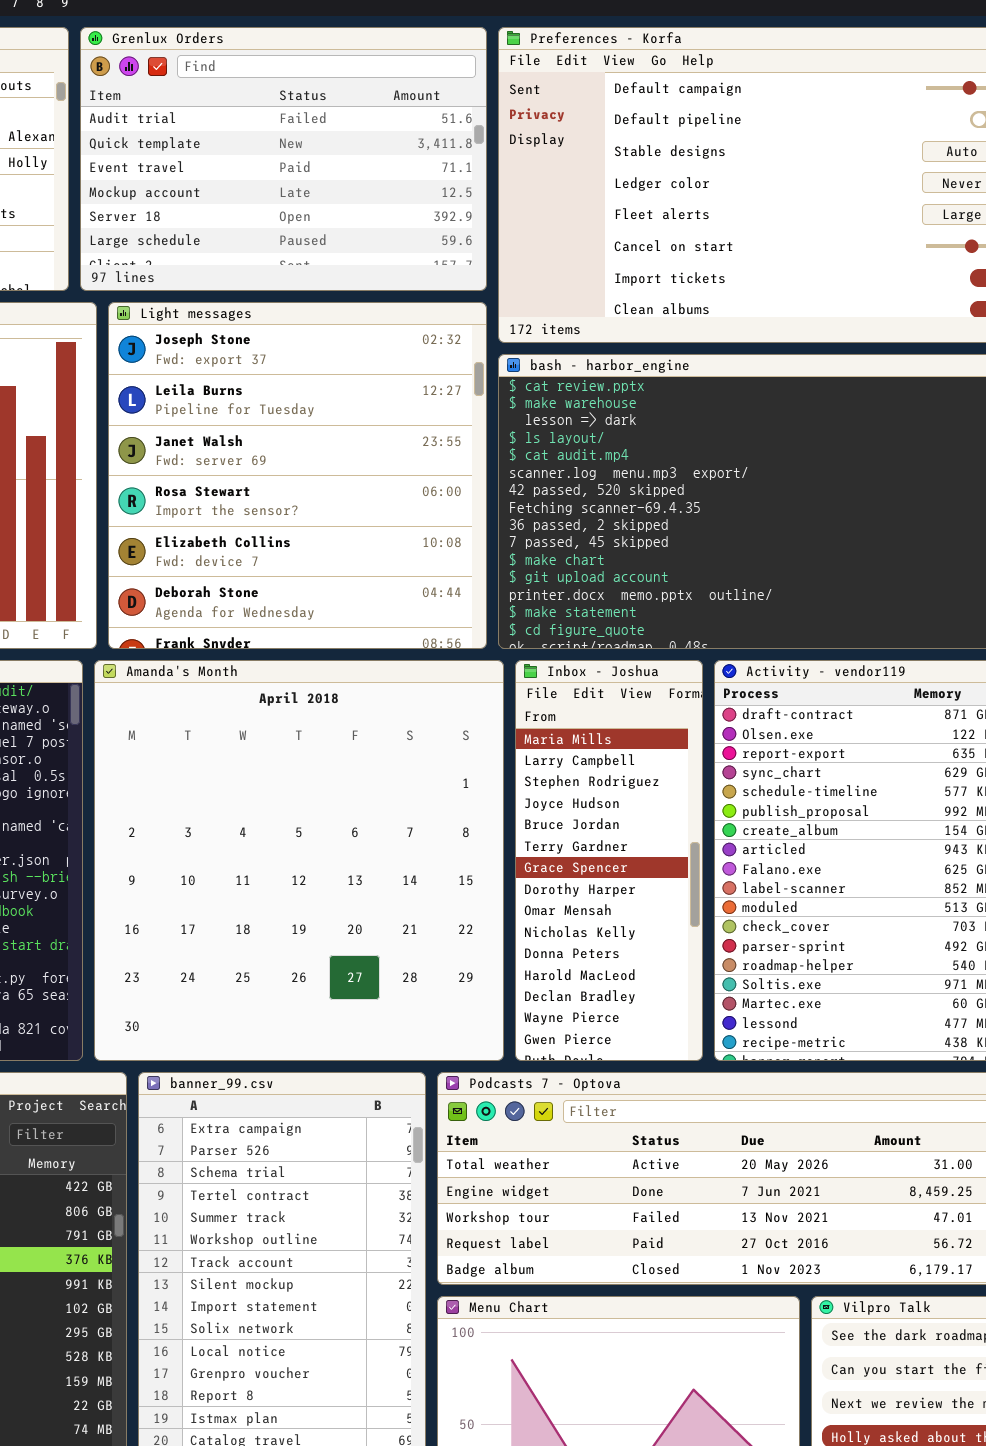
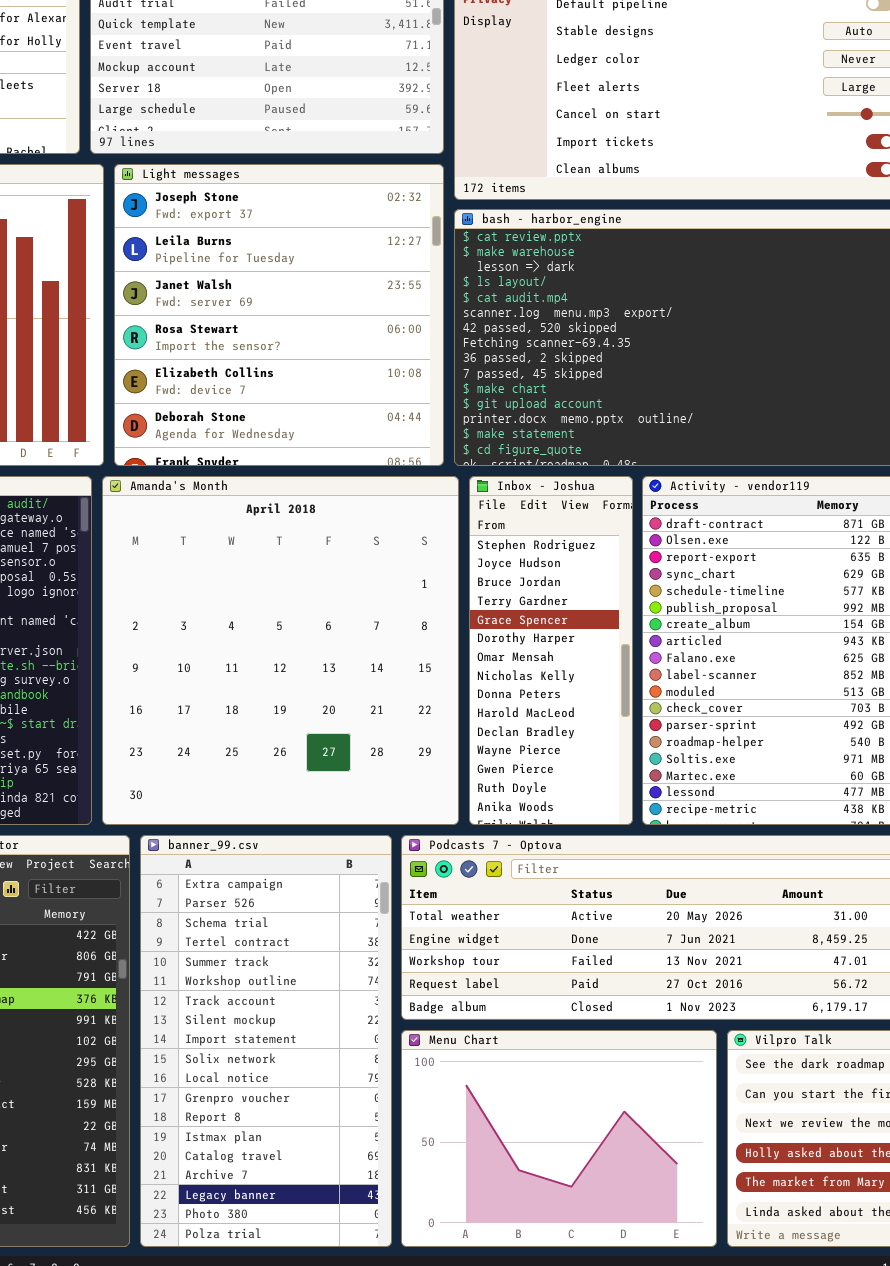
Inbox - Joshua: [515,660,703,1061] -> [469,476,633,825], scrolled down 2 rows

